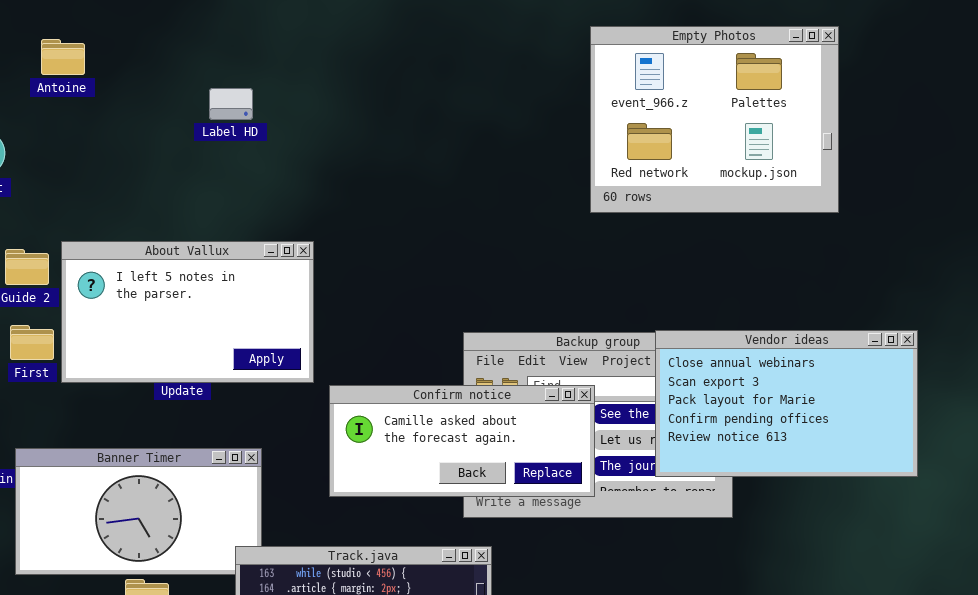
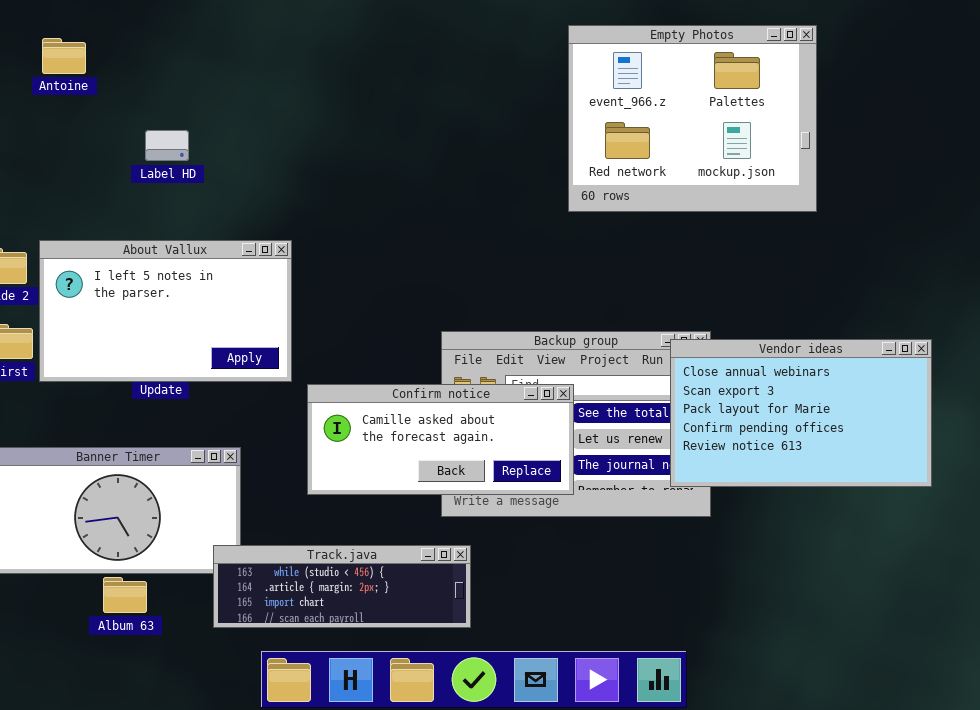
Antoine: [41,39,85,75] -> [42,38,86,74], moved
Label HD: [209,88,253,120] -> [145,130,189,161], moved
Vendor ideas: [655,330,918,477] -> [670,339,932,487], moved

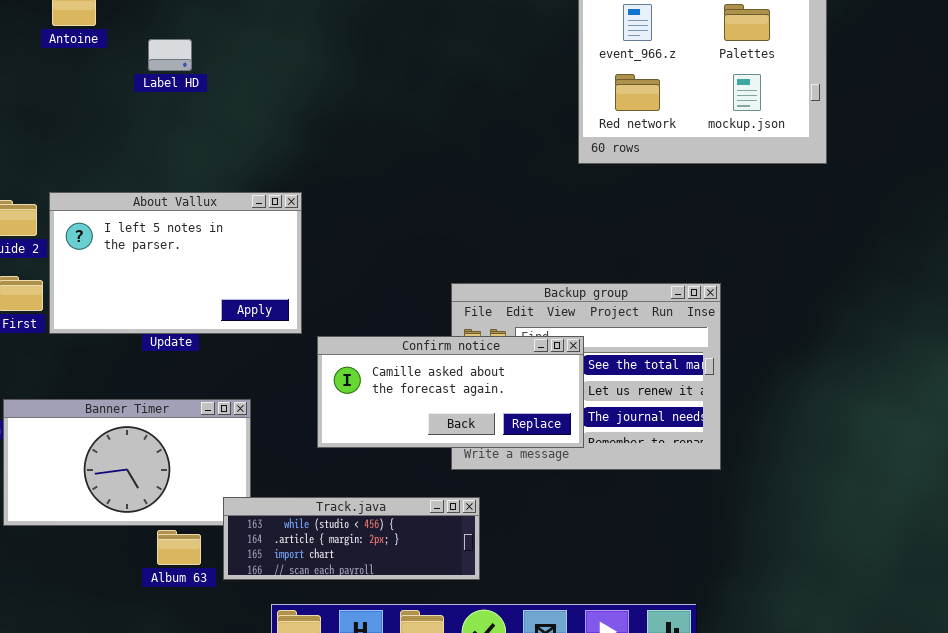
Label HD: [145,130,189,161] -> [148,39,192,71], moved
Vendor ideas: [670,339,932,487] -> none, closed
Album 63: [103,577,147,613] -> [157,530,201,565], moved

